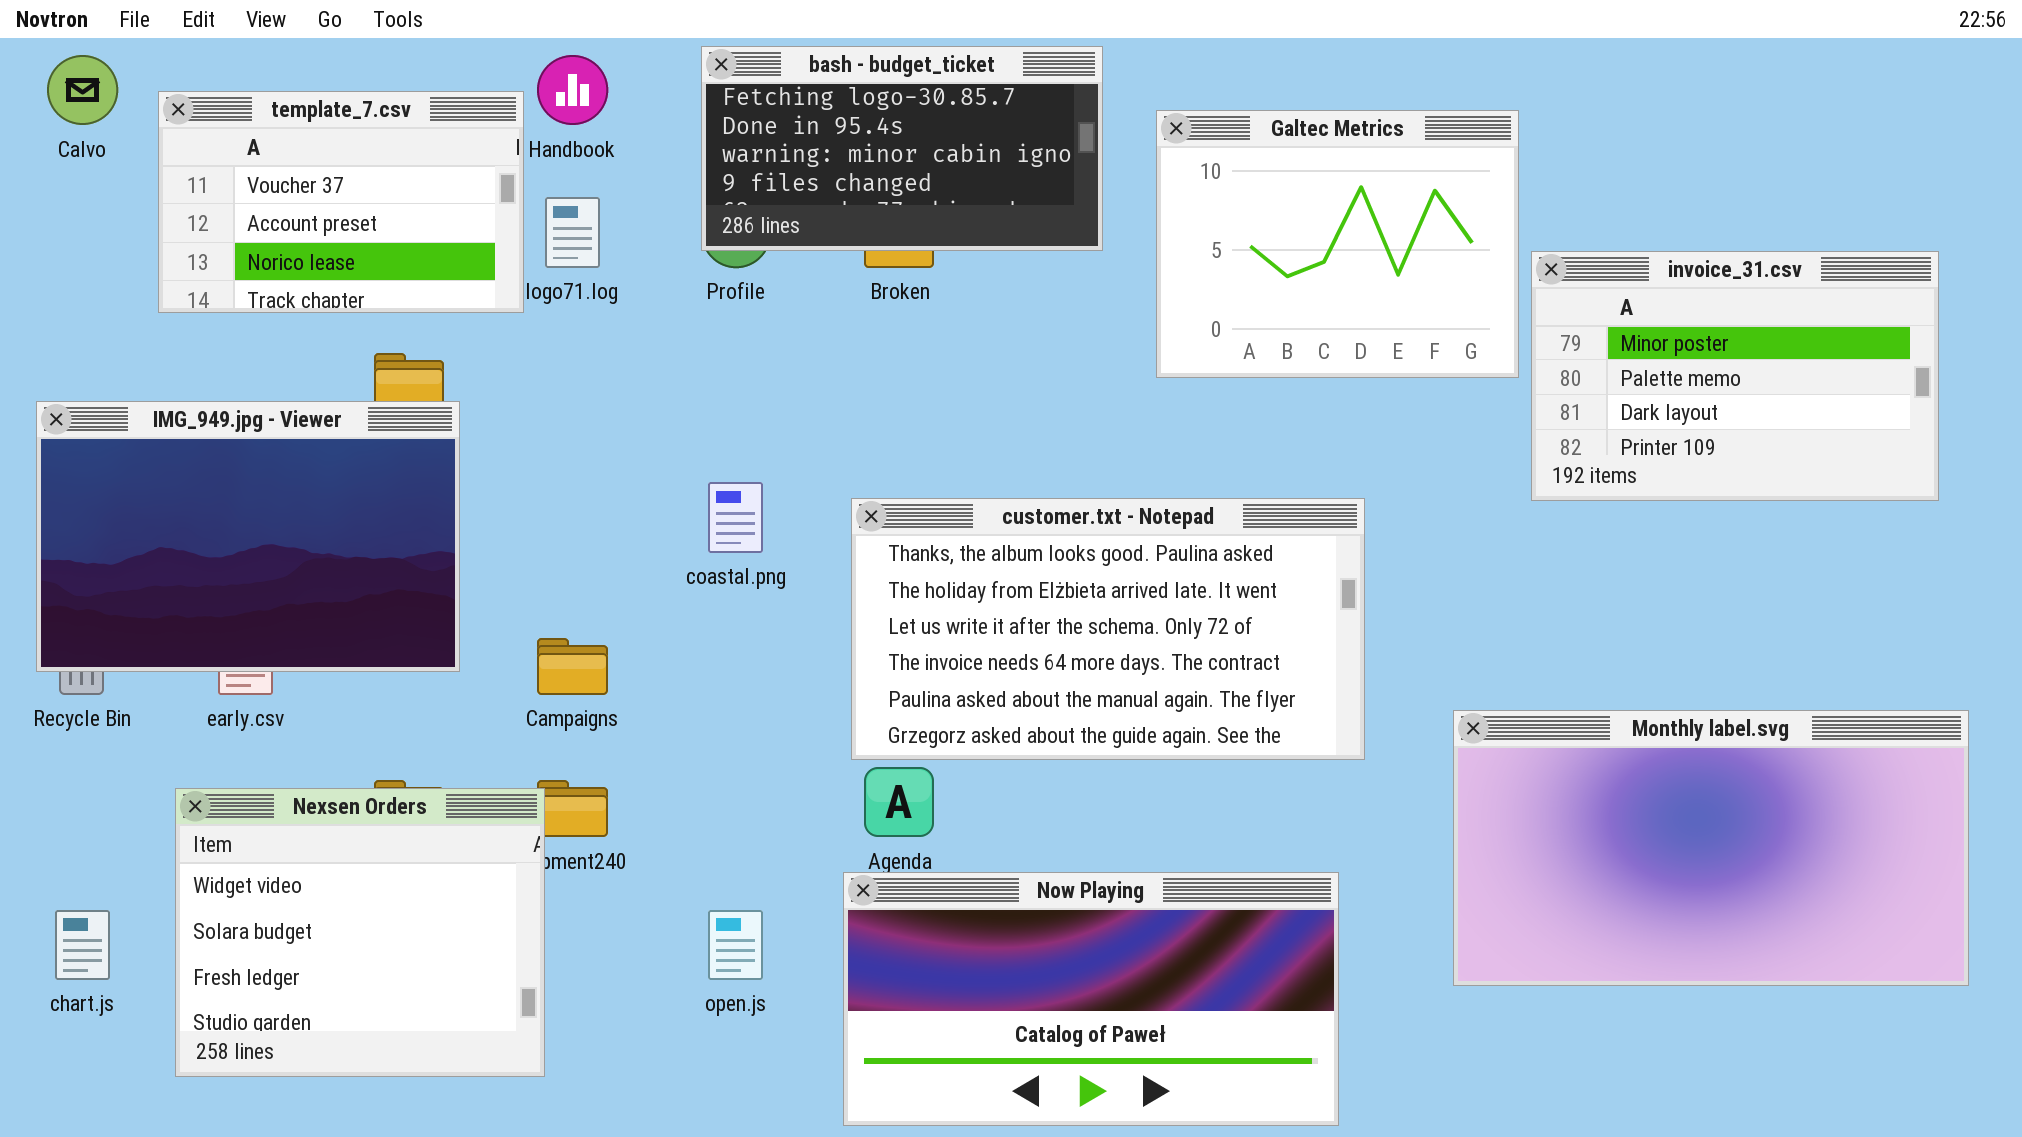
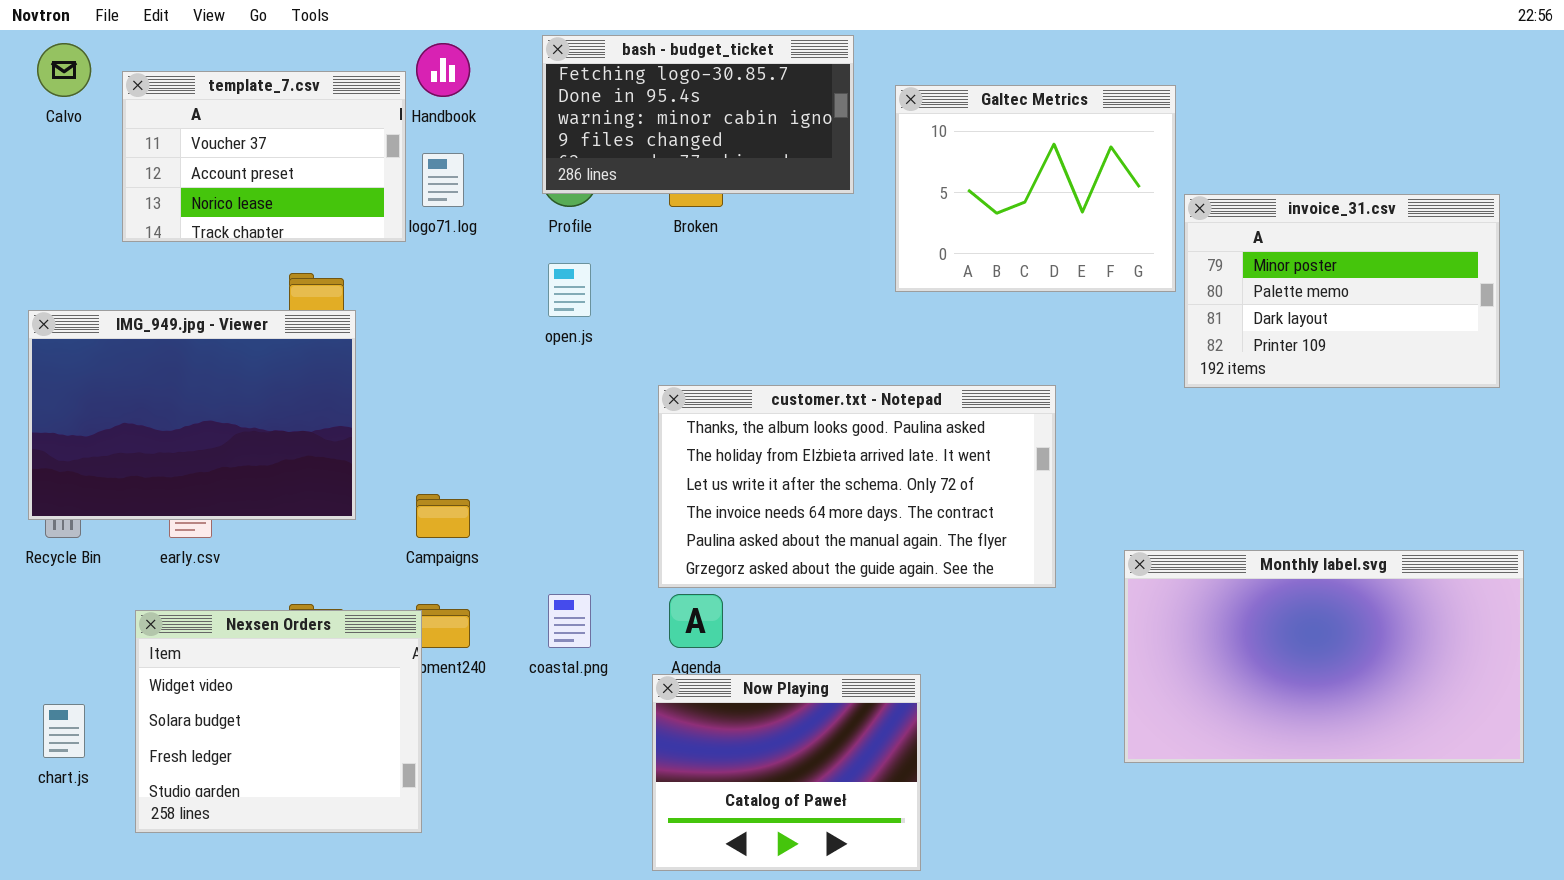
coastal.png: [708,482,763,553] -> [548,594,591,648], moved
Now Playing: [843,872,1339,1126] -> [652,674,921,871], resized
open.js: [708,910,763,980] -> [548,263,591,317], moved

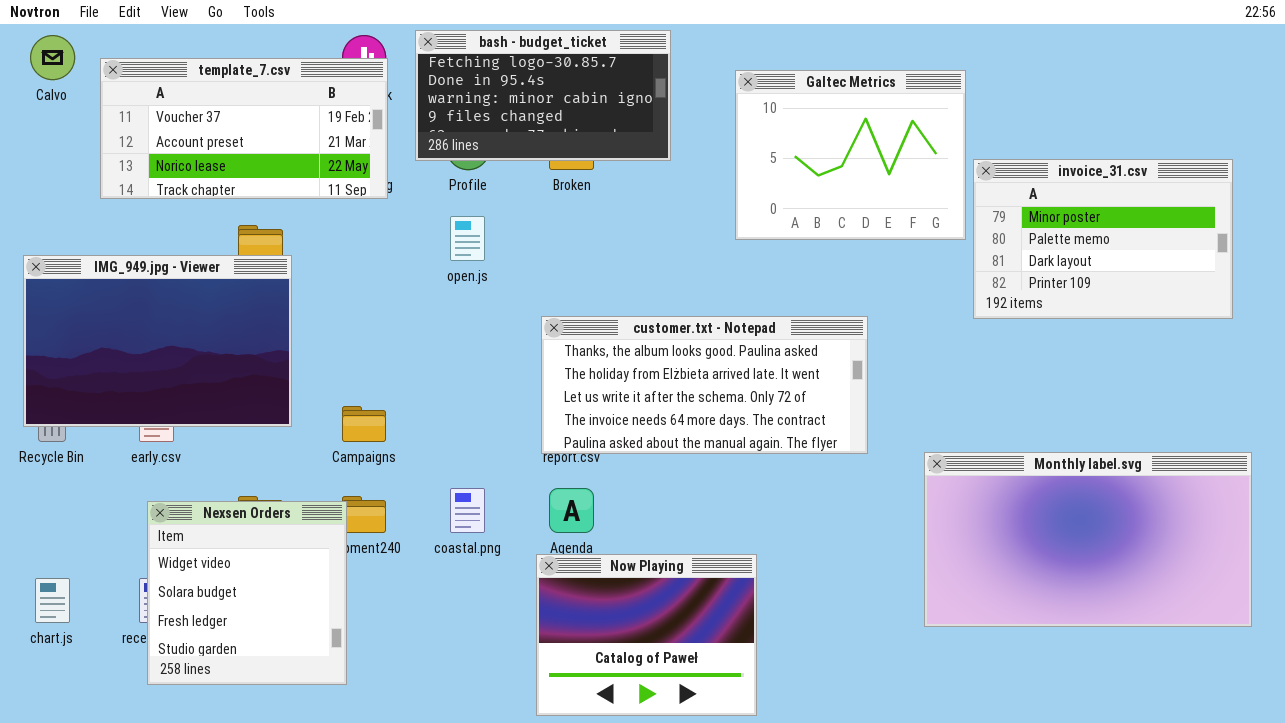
bash - budget_ticket: [542,35,854,194] -> [415,30,671,161], moved
template_7.csv: [122,71,406,242] -> [100,58,388,199], resized
customer.txt - Notepad: [658,385,1056,588] -> [541,316,868,454], resized
Nexsen Orders: [135,610,422,833] -> [147,501,347,685], resized

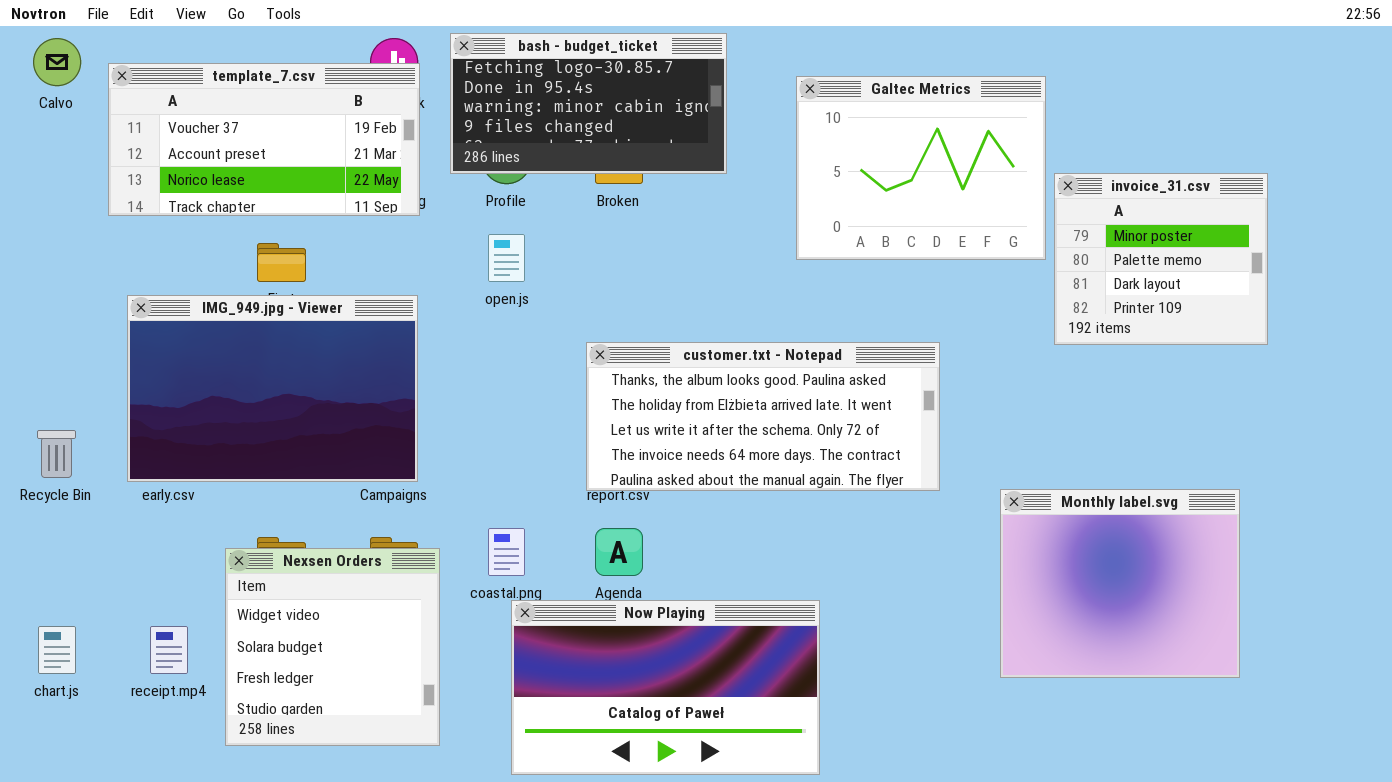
invoice_31.csv: [973,159,1233,319] -> [1054,173,1268,345], resized
IMG_949.jpg - Viewer: [23,255,292,427] -> [127,295,418,482], moved
Monthly label.svg: [924,452,1252,627] -> [1000,489,1240,678], resized
Nexsen Orders: [147,501,347,685] -> [225,548,440,746], moved
Now Playing: [536,554,757,716] -> [511,600,820,775], resized

